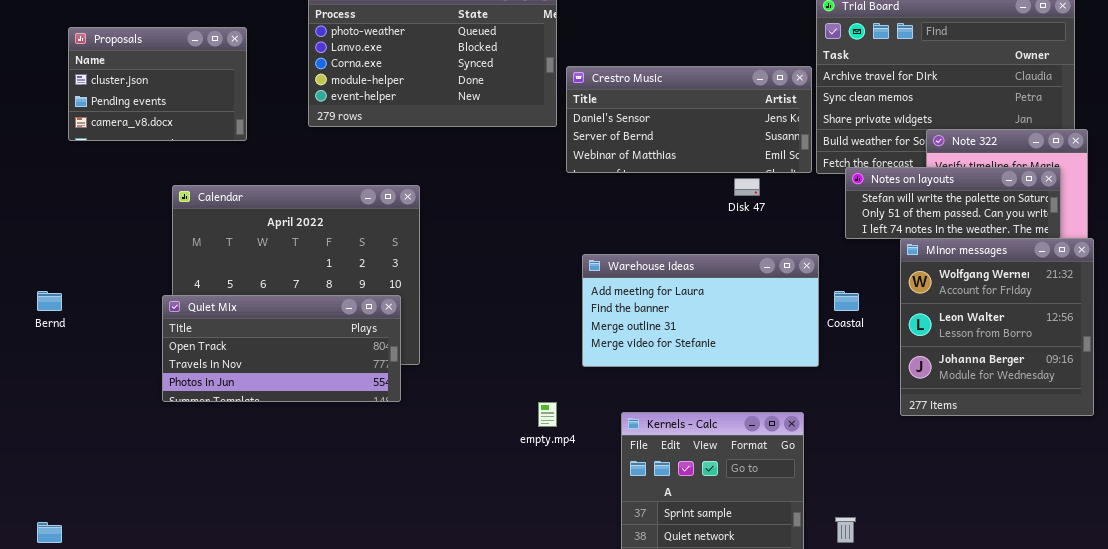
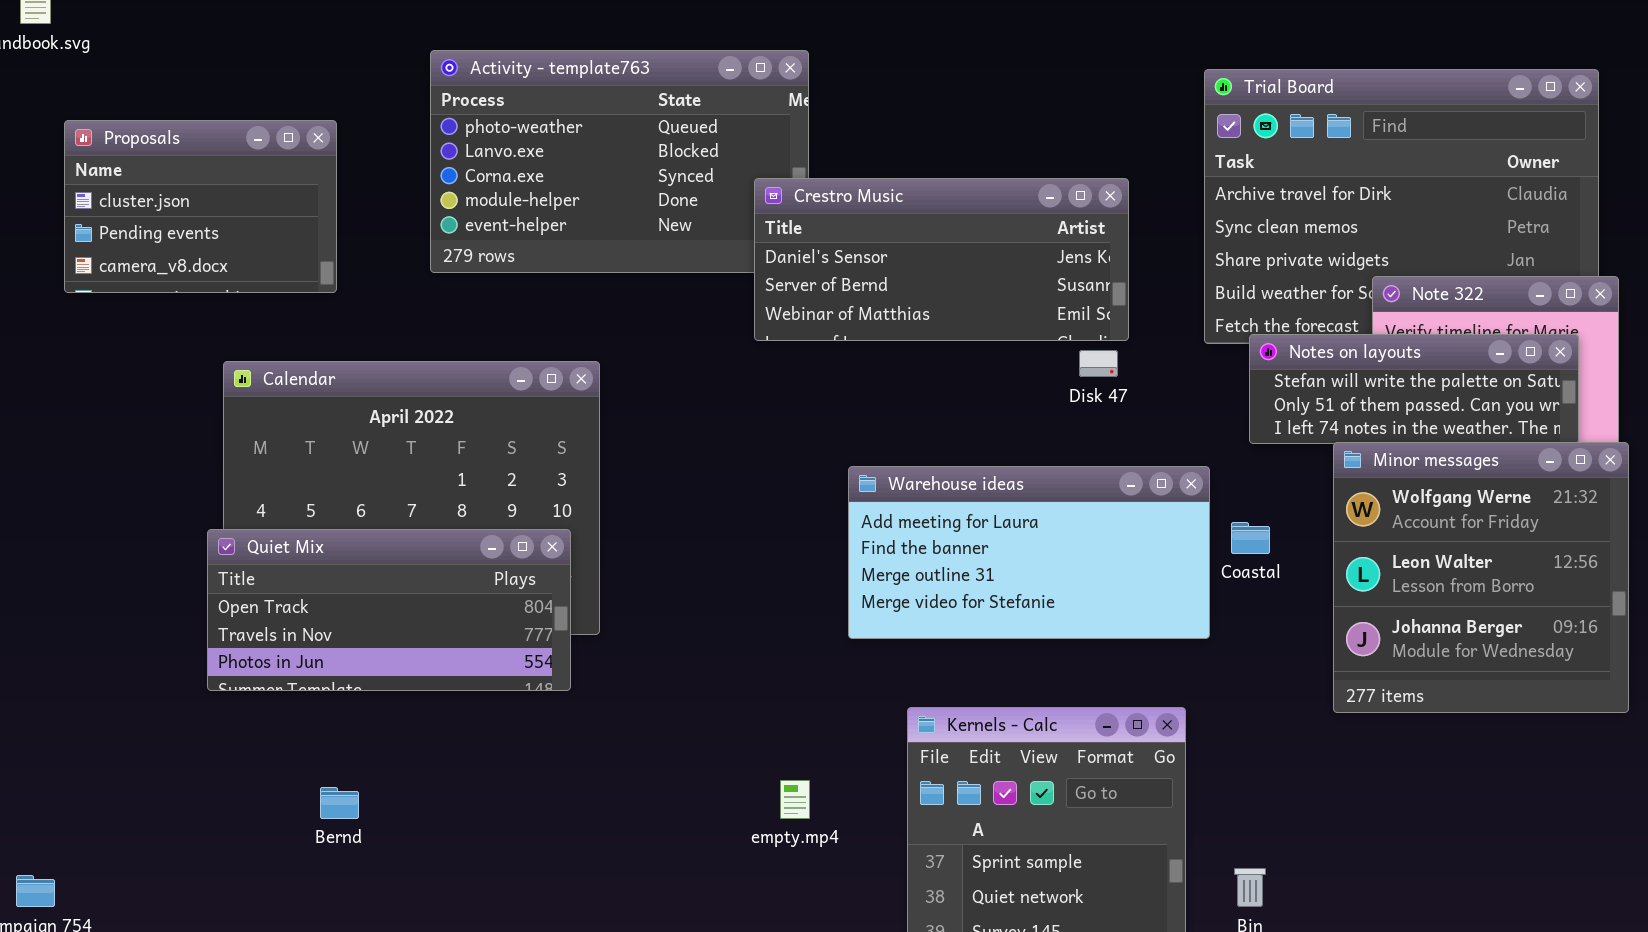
Crestro Music: [566,66,812,173] -> [754,178,1129,341], moved
Bernd: [37,291,62,311] -> [320,787,359,819], moved
empty.mp4: [538,402,557,427] -> [780,780,810,819], moved

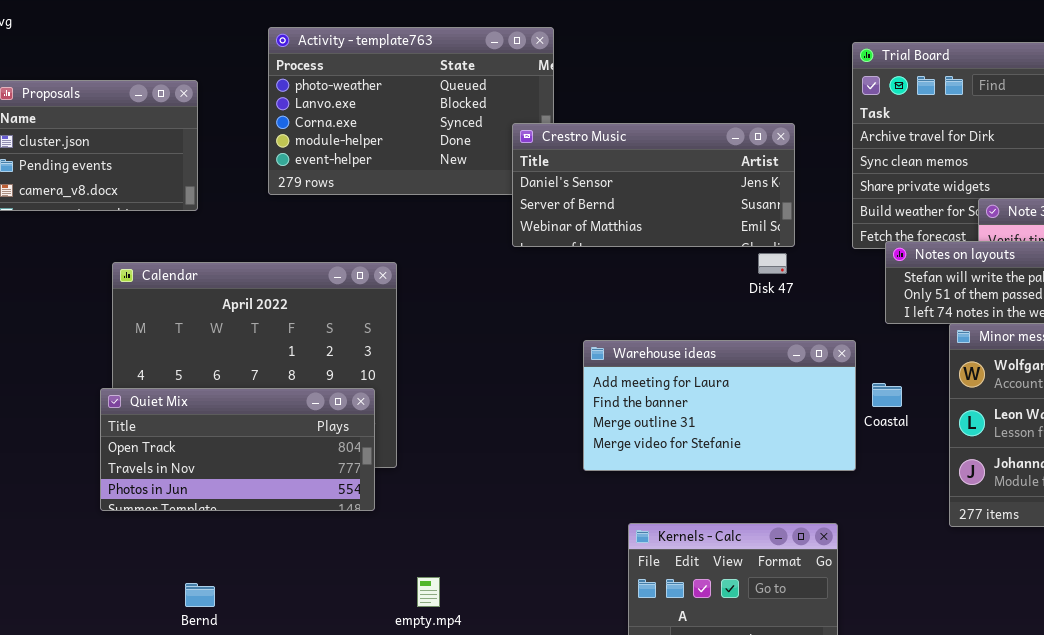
empty.mp4: [780,780,810,819] -> [417,577,440,607], moved

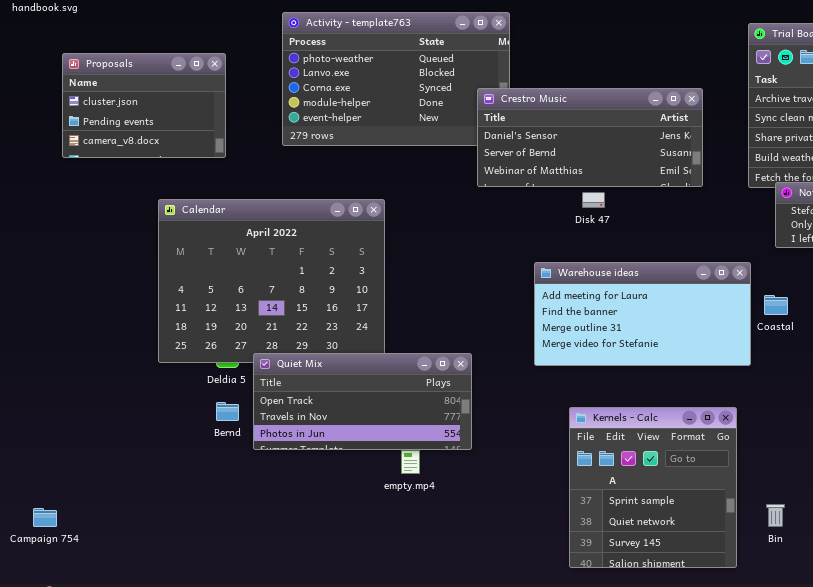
Disk 47: [758,253,787,274] -> [582,192,605,208], moved
Quiet Mix: [100,388,375,511] -> [253,353,472,450], moved
Bernd: [185,583,215,607] -> [216,402,239,421], moved

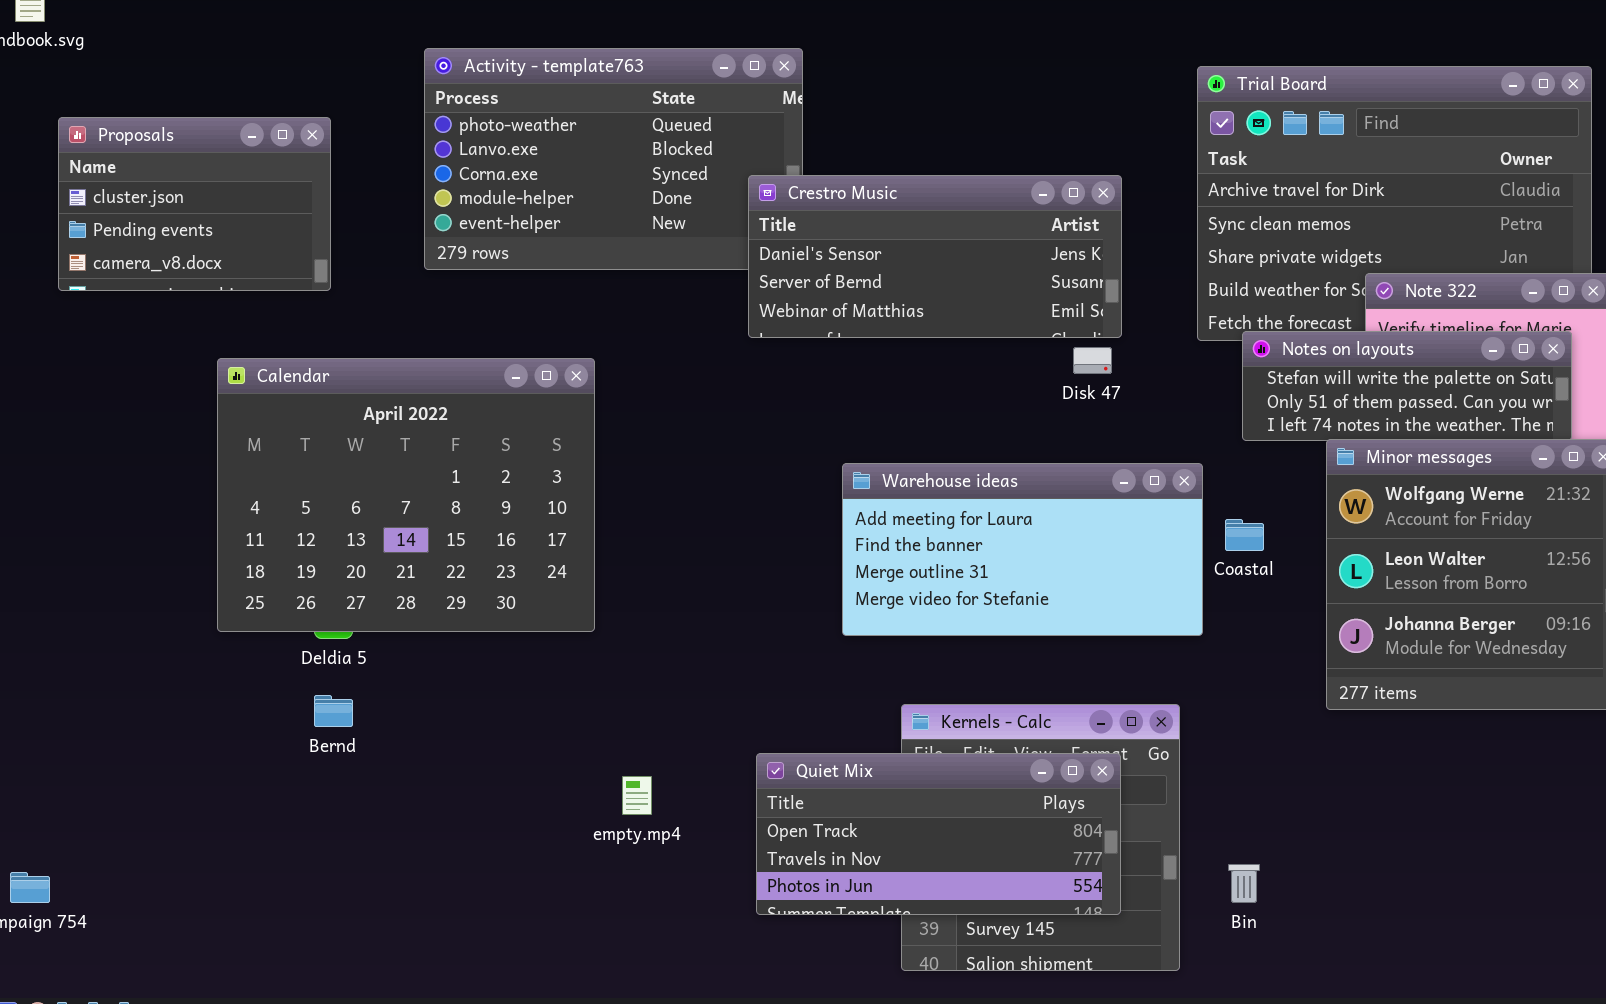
Disk 47: [582,192,605,208] -> [1073,347,1112,374], moved
Quiet Mix: [253,353,472,450] -> [756,753,1121,915], moved

